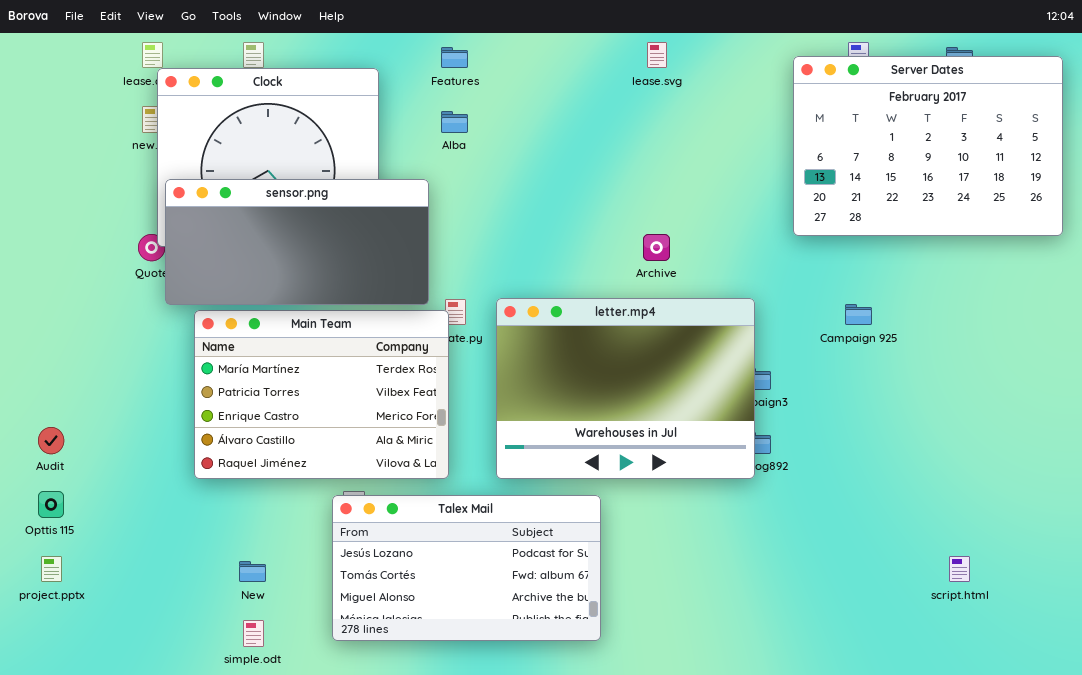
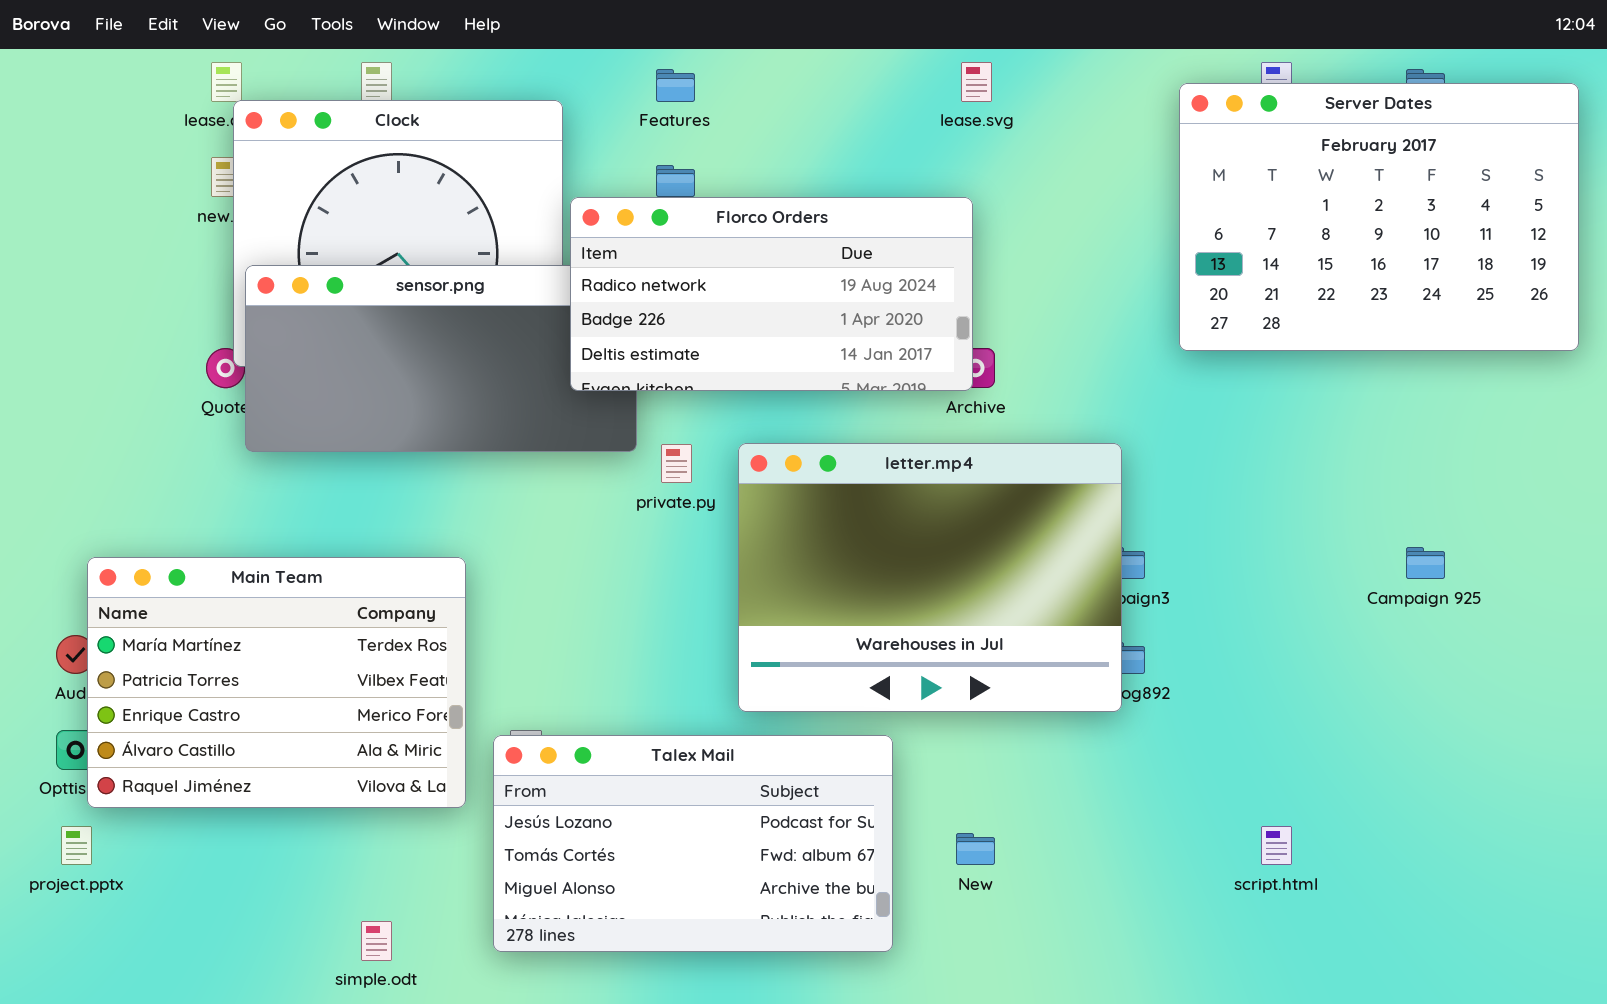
Florco Orders: none -> [570,197,973,391], opened
Campaign 925: [845,304,872,325] -> [1406,547,1445,579], moved
Main Team: [194,310,449,479] -> [87,557,466,808], moved
script.html: [949,556,970,582] -> [1261,826,1292,865], moved
New: [239,561,266,582] -> [956,833,995,865], moved

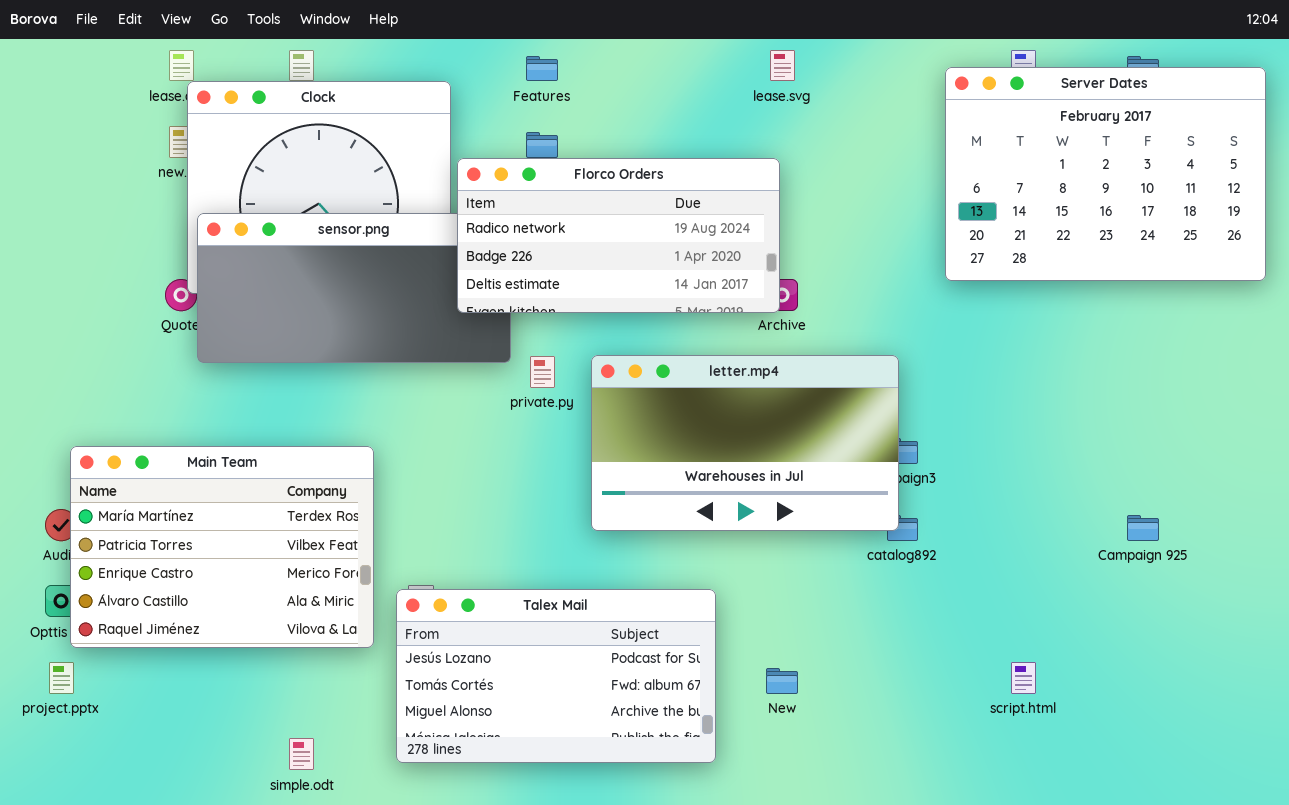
letter.mp4: [738,443,1122,712] -> [591,355,899,531], resized
Campaign 925: [1406,547,1445,579] -> [1127,515,1159,541], moved

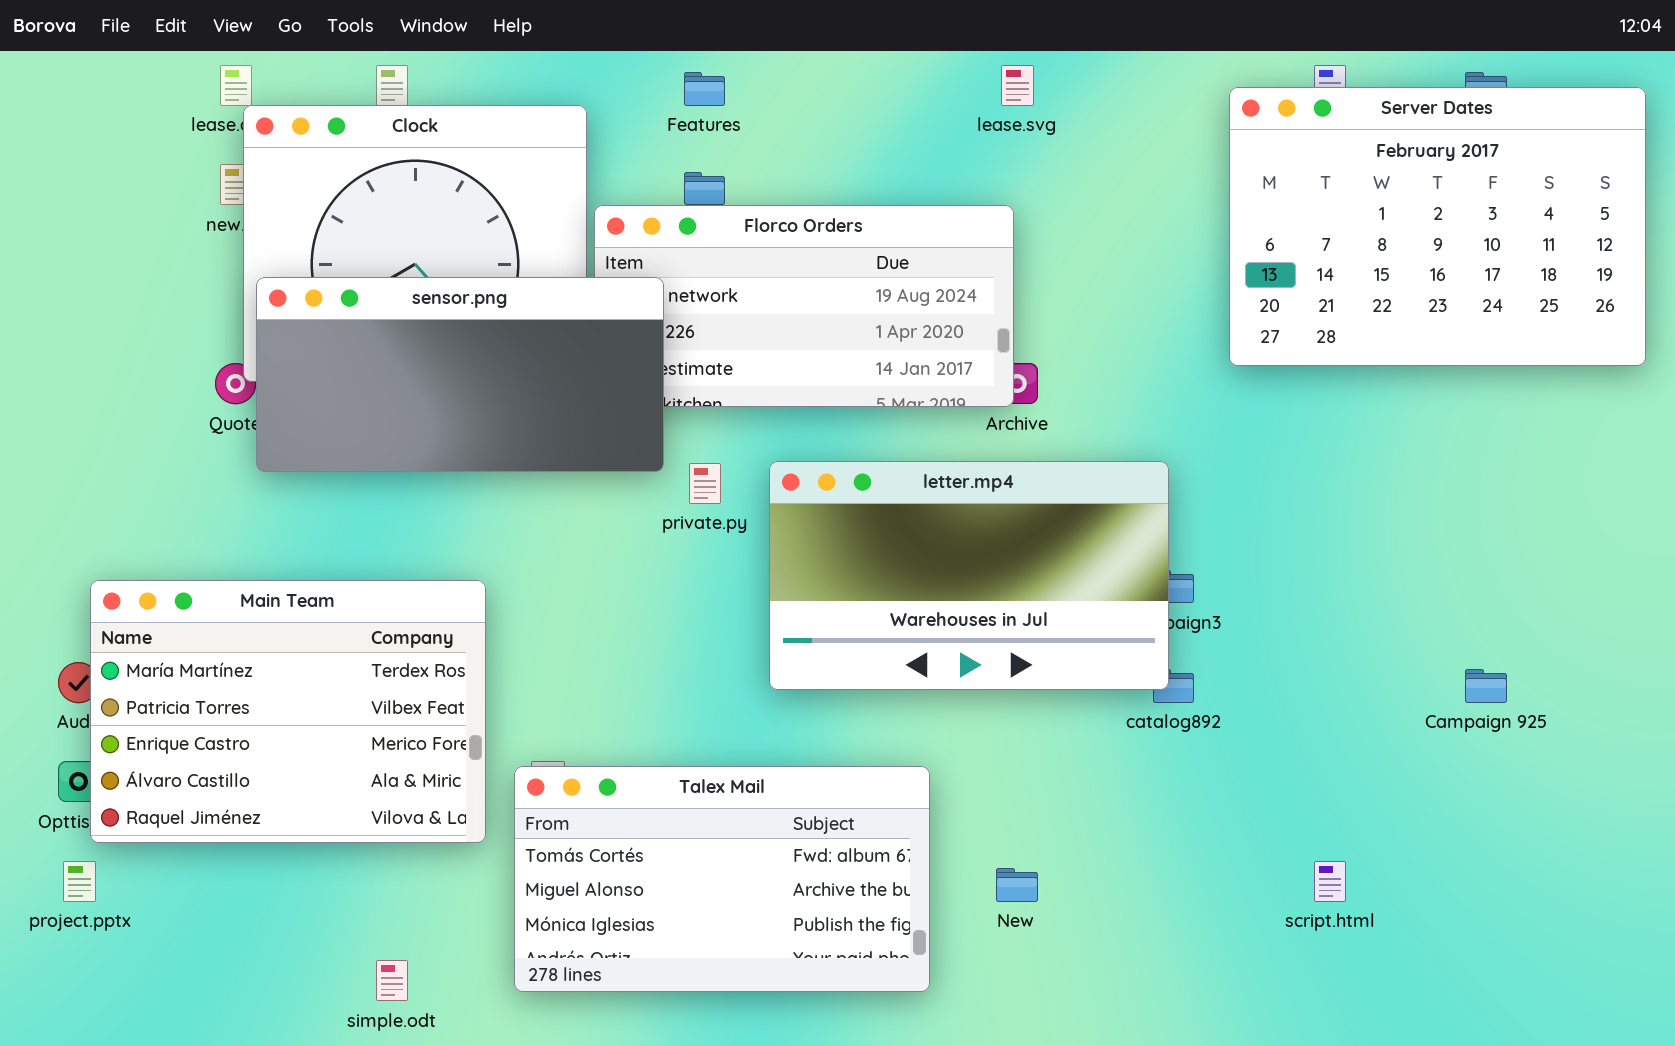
sensor.png: [197,213,511,363] -> [256,277,664,472], raised
Talex Mail: [396,589,716,763] -> [514,766,930,992], scrolled down 1 row

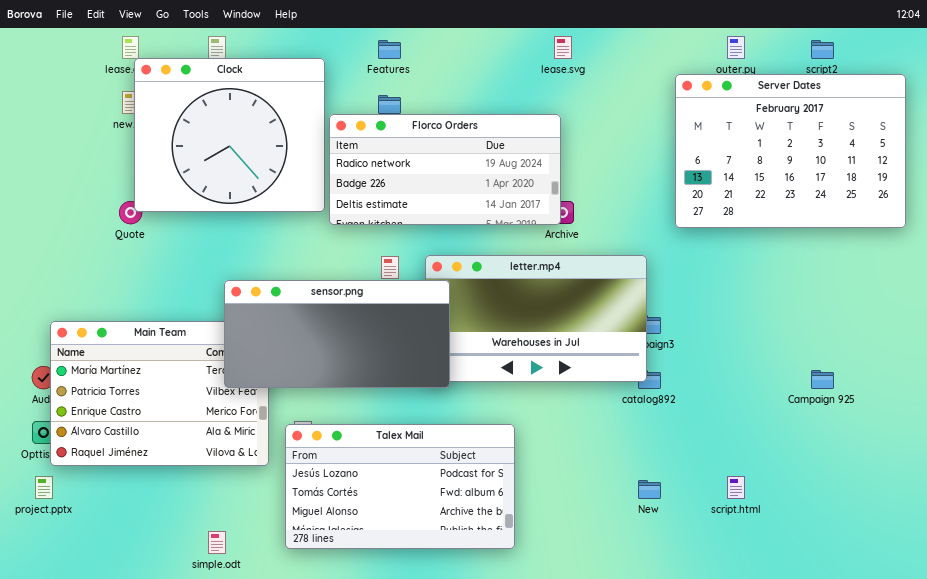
Server Dates: [1229,87,1646,366] -> [675,74,906,228], moved
sensor.png: [256,277,664,472] -> [224,280,450,388], moved
Talex Mail: [514,766,930,992] -> [285,424,515,549], scrolled up 1 row
New: [996,868,1038,902] -> [638,480,661,499], moved

